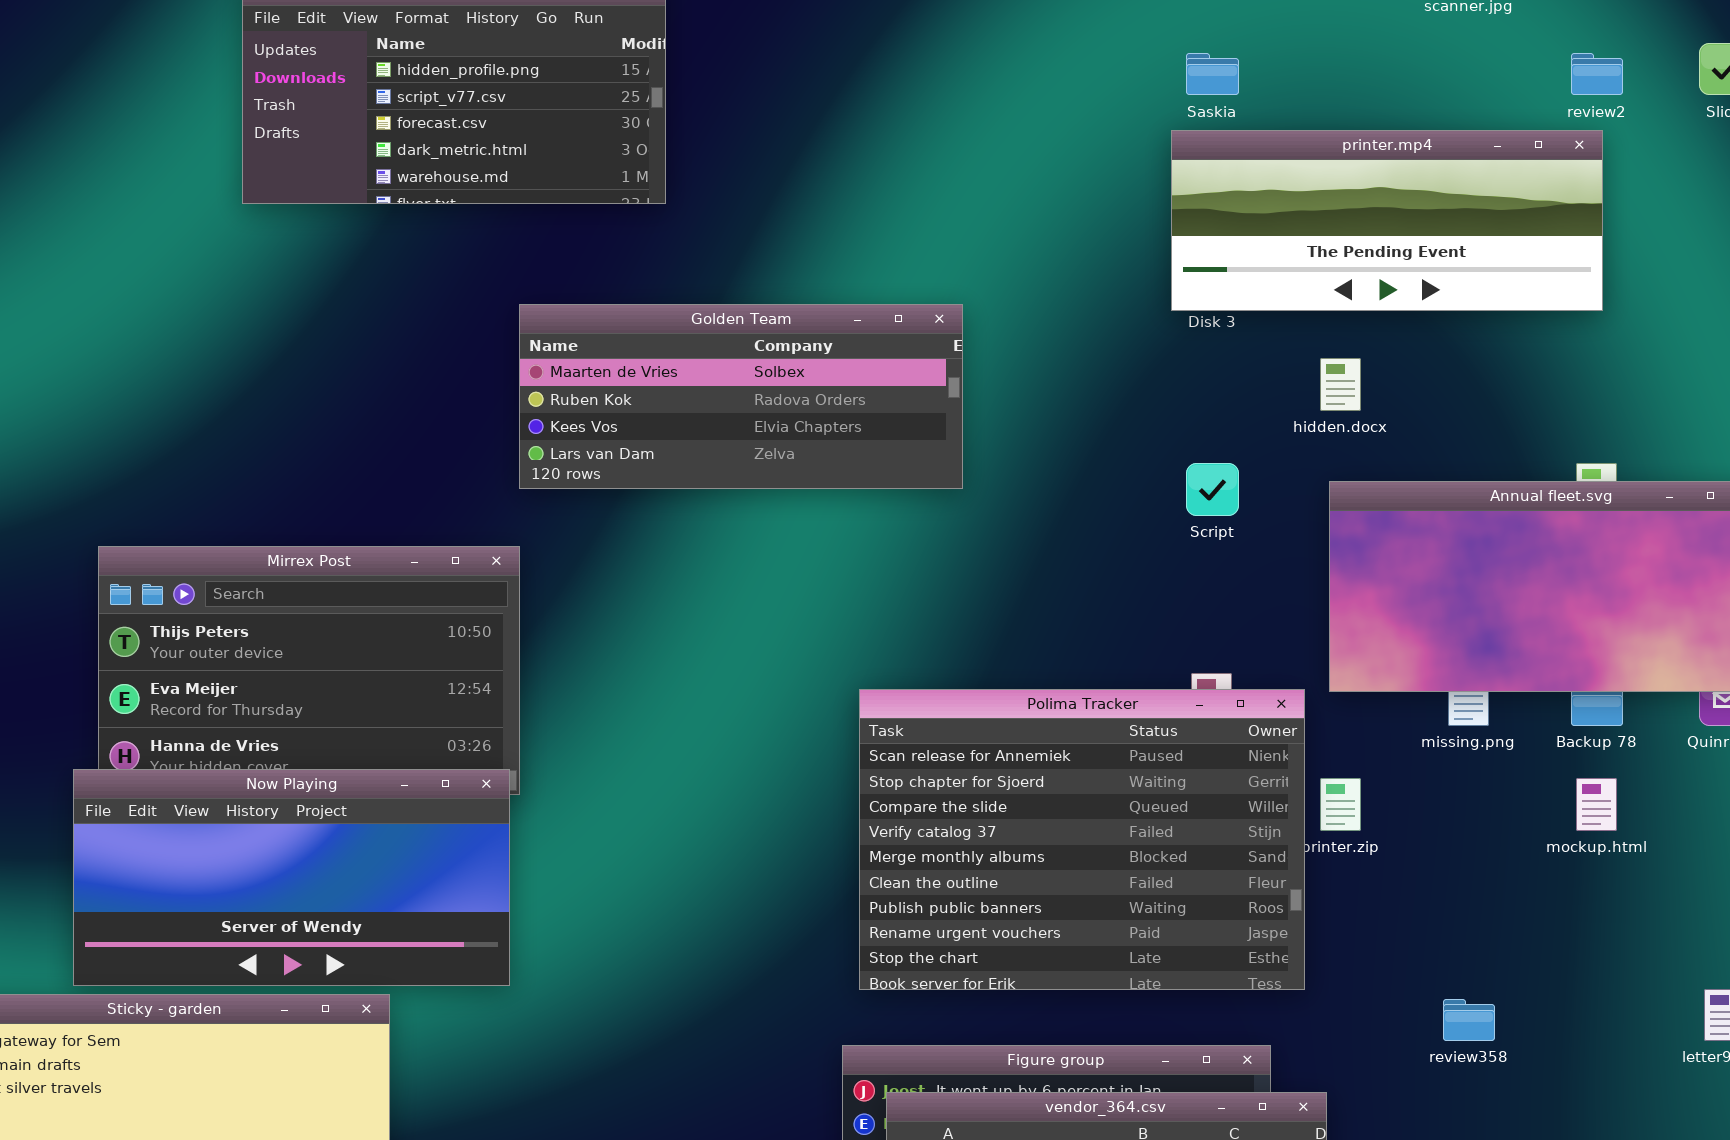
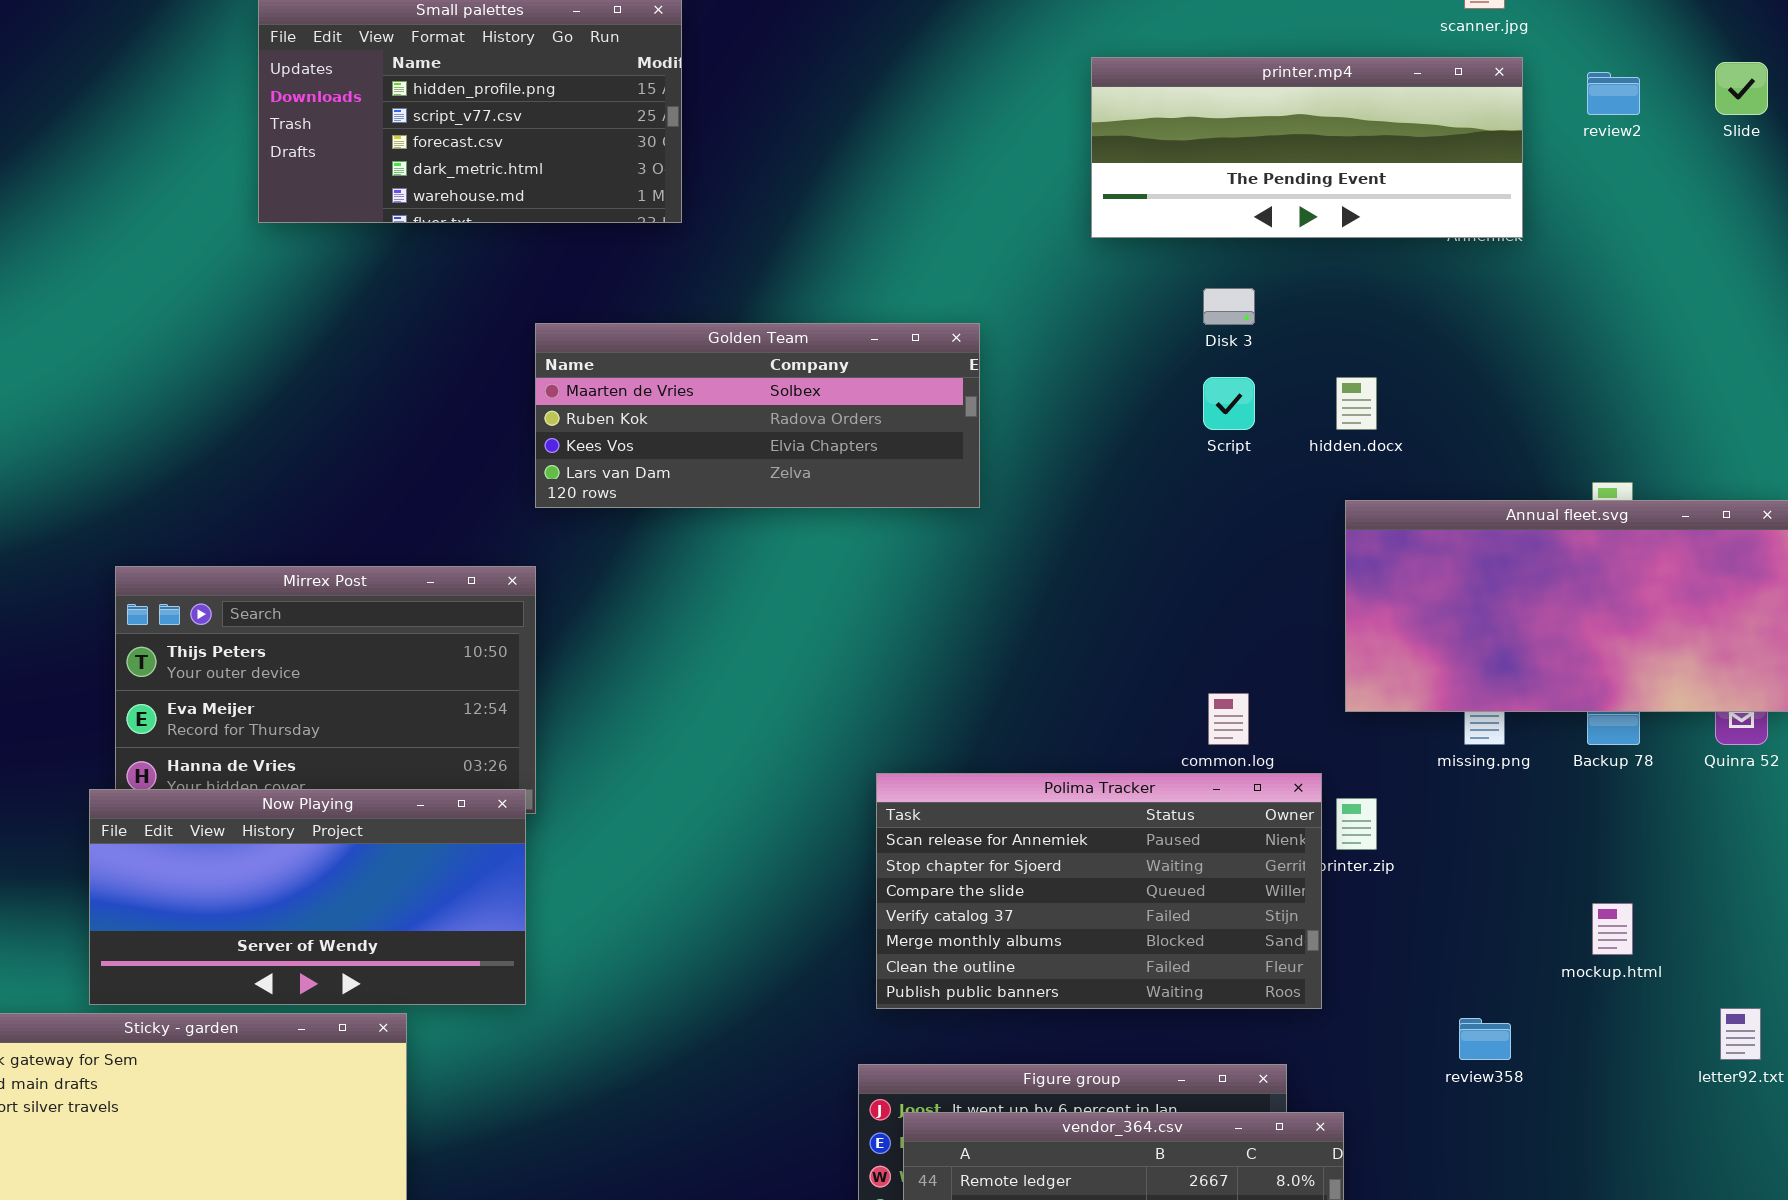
printer.mp4: [1171,130,1603,311] -> [1091,57,1523,238], moved
Script: [1186,463,1239,516] -> [1203,377,1255,430], moved
Polima Tracker: [859,689,1305,990] -> [876,773,1322,1009], resized
mockup.html: [1576,778,1617,831] -> [1592,903,1633,955], moved

